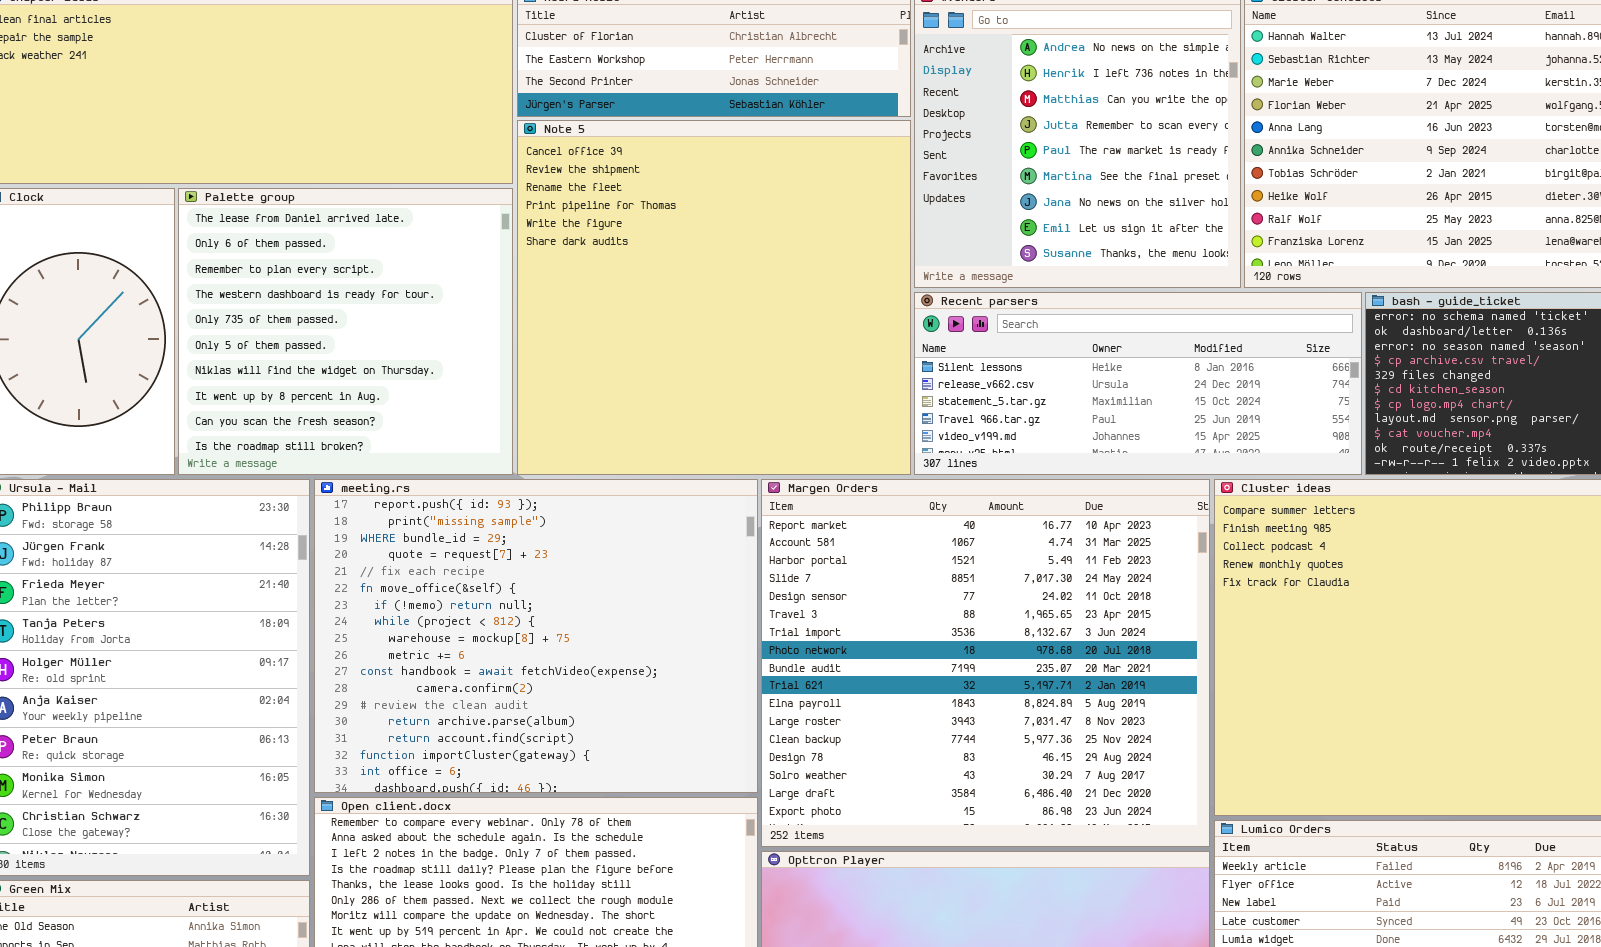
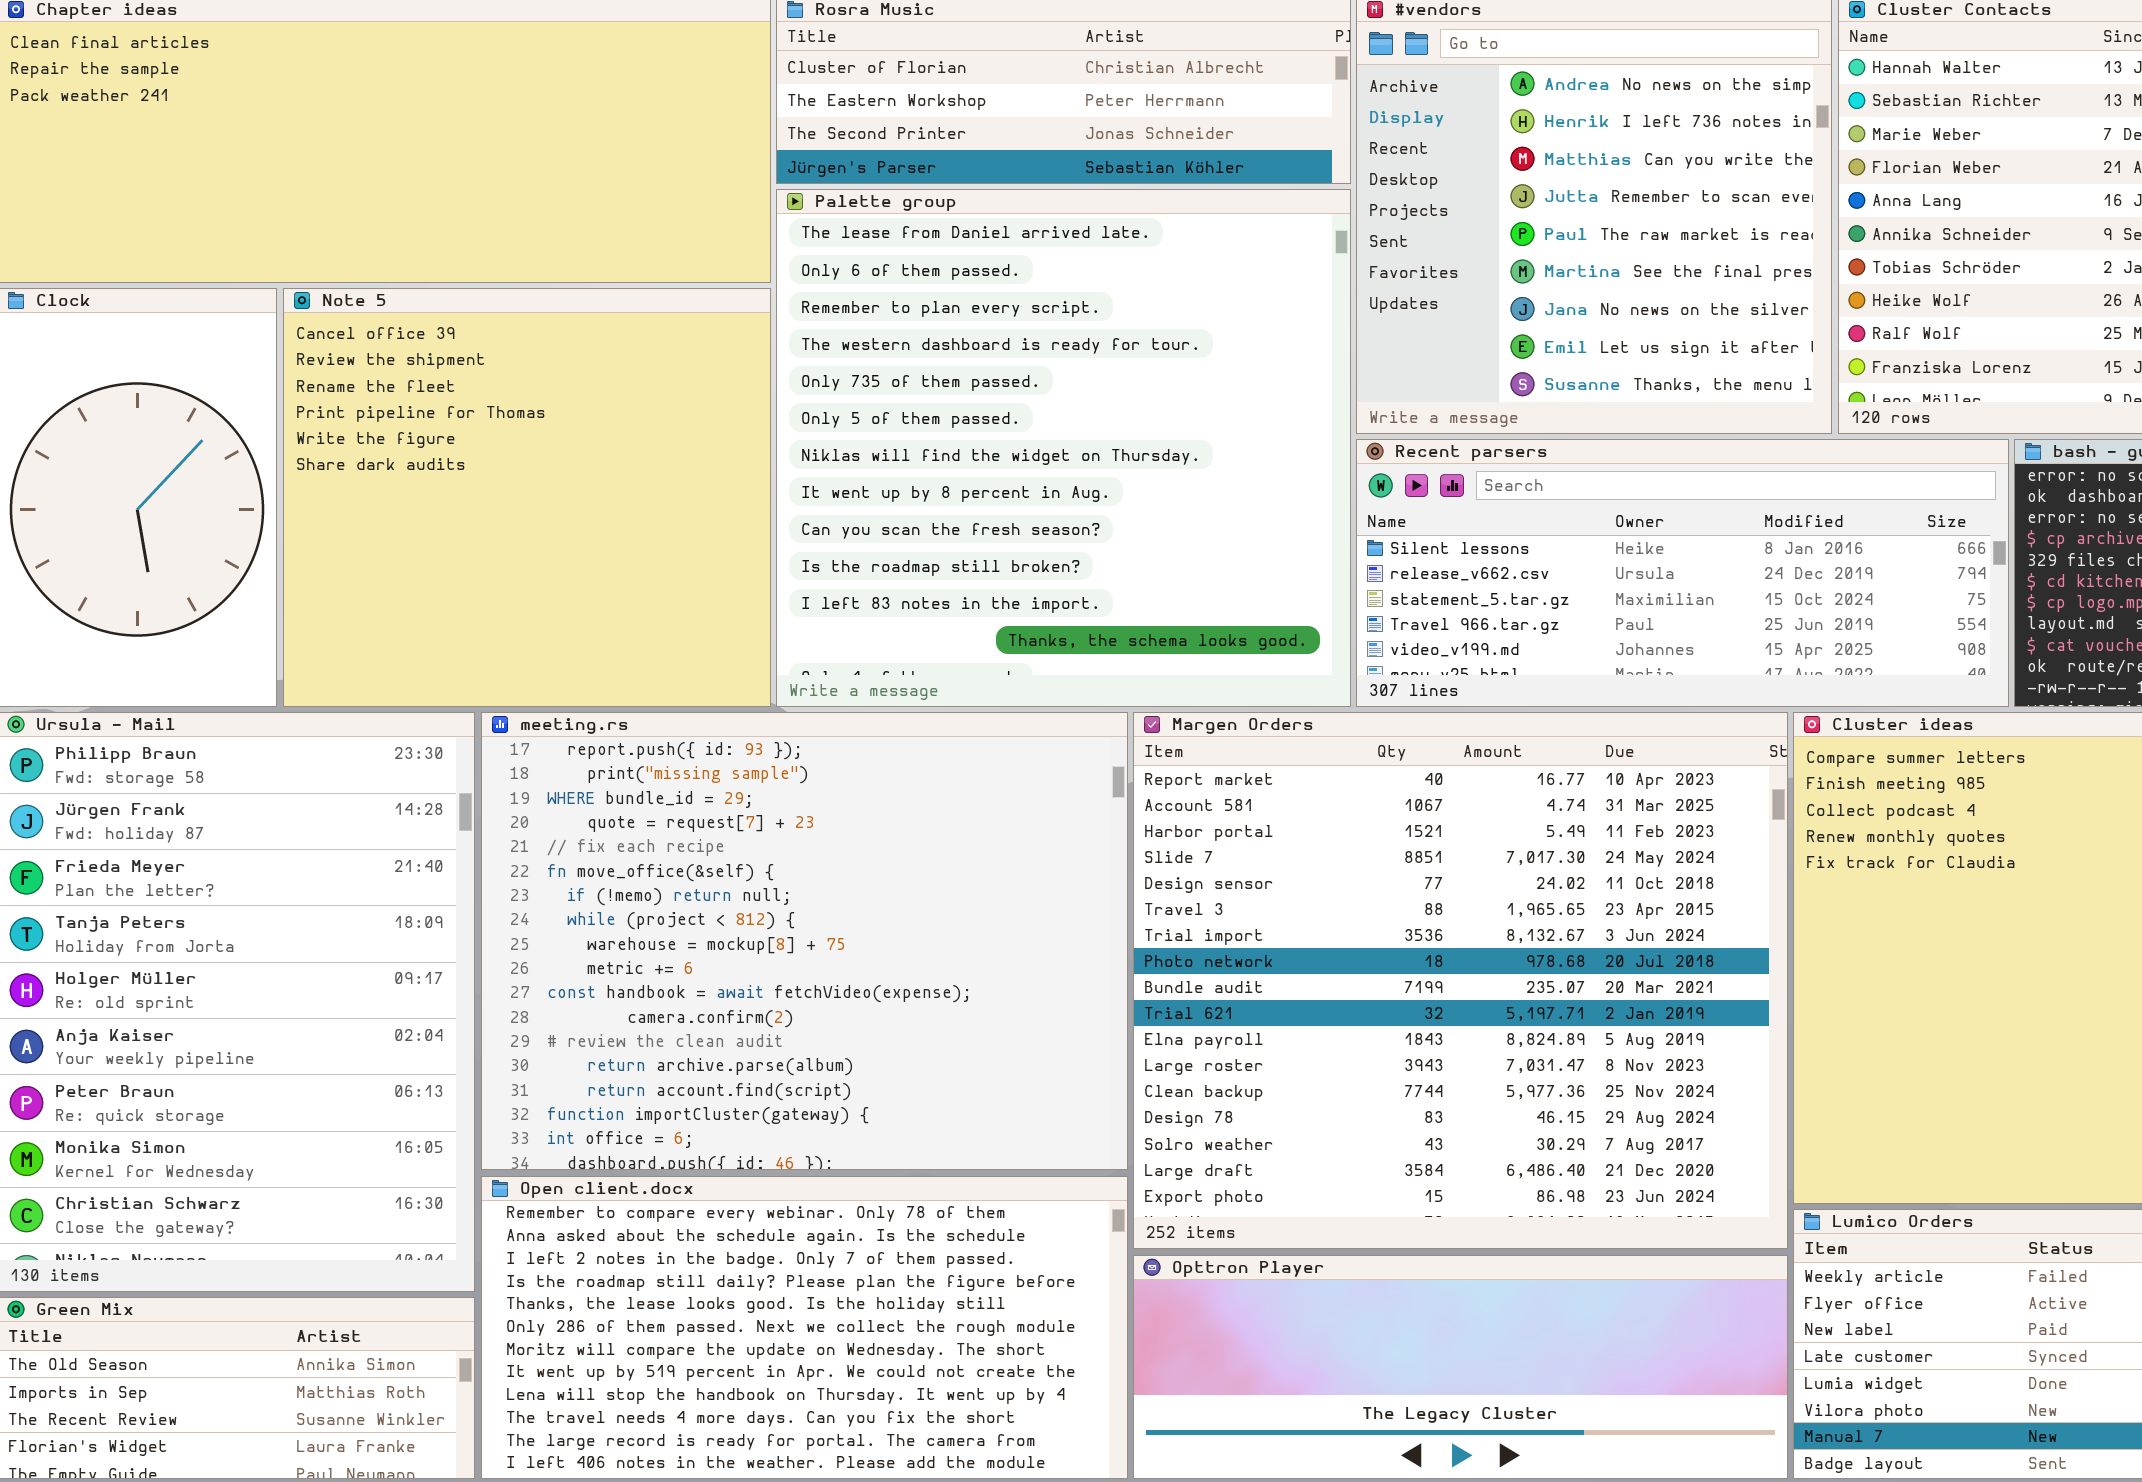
Note 5: [517,120,911,475] -> [283,288,771,707], moved, resized
Palette group: [178,188,513,475] -> [776,189,1351,707], moved, resized

